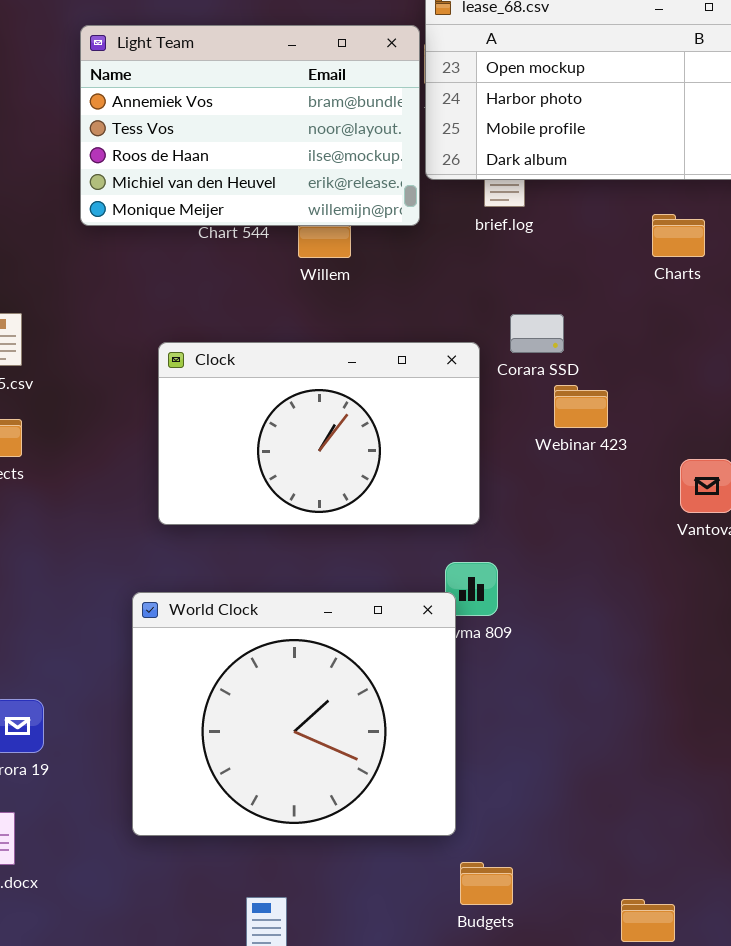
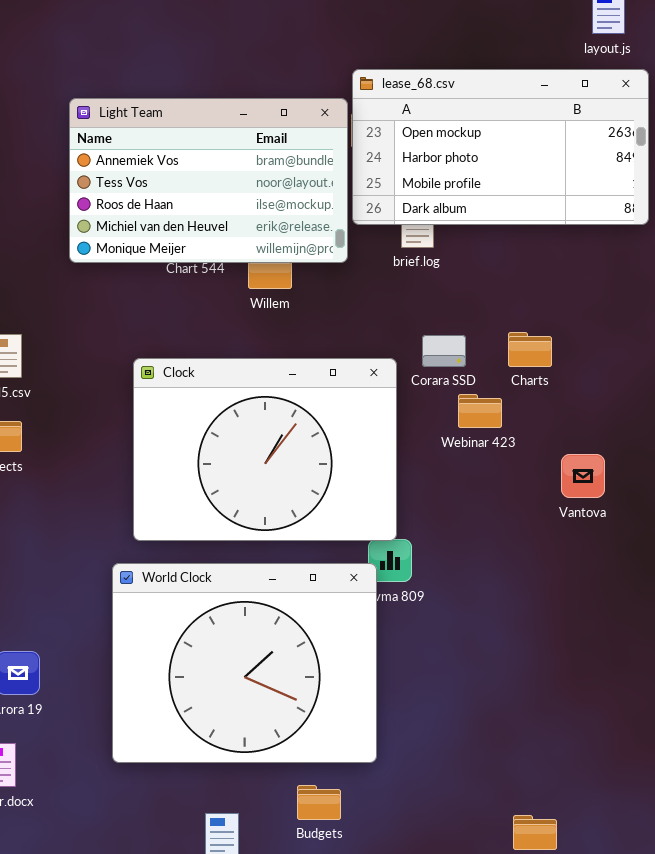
Charts: [652,214,705,257] -> [508,332,552,367], moved
Clock: [158,342,480,525] -> [133,358,397,541], resized
Budgets: [460,862,513,905] -> [297,785,341,820], moved

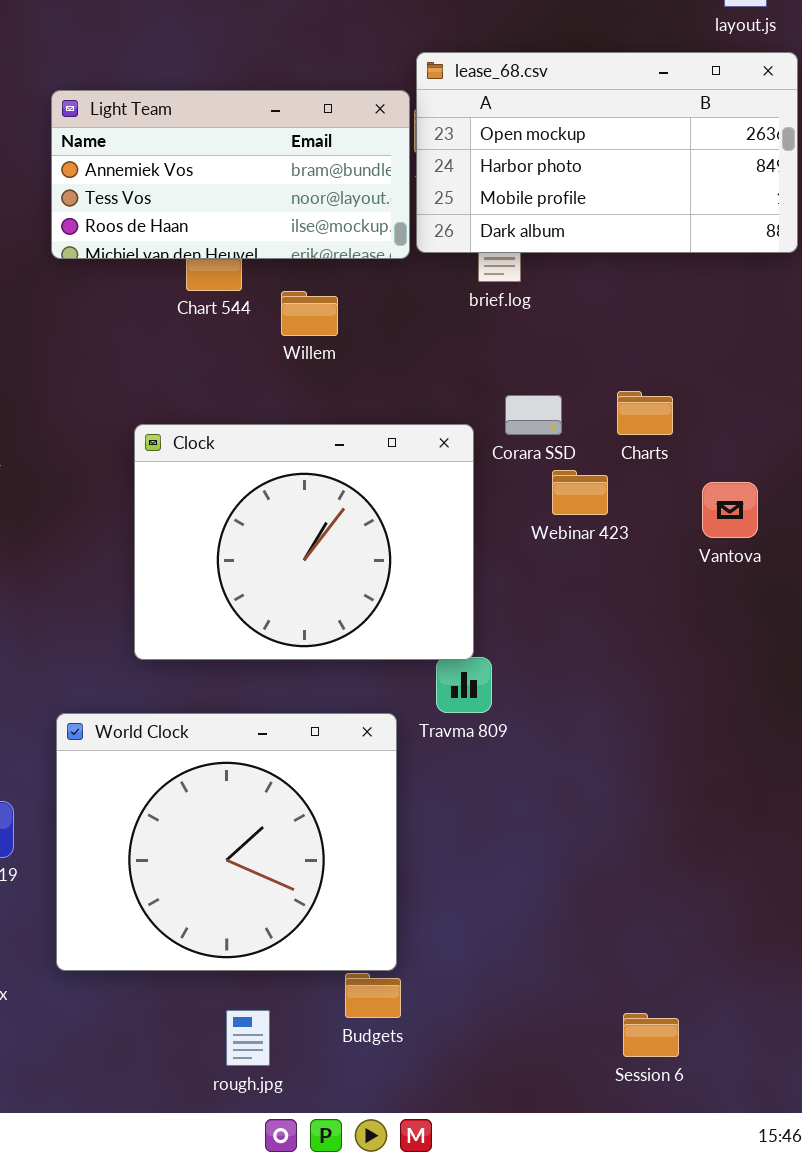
Light Team: [69,98,348,263] -> [51,90,410,259], resized
Vantova: [561,454,605,498] -> [702,482,758,538], moved
World Clock: [112,563,377,763] -> [56,713,397,971], moved

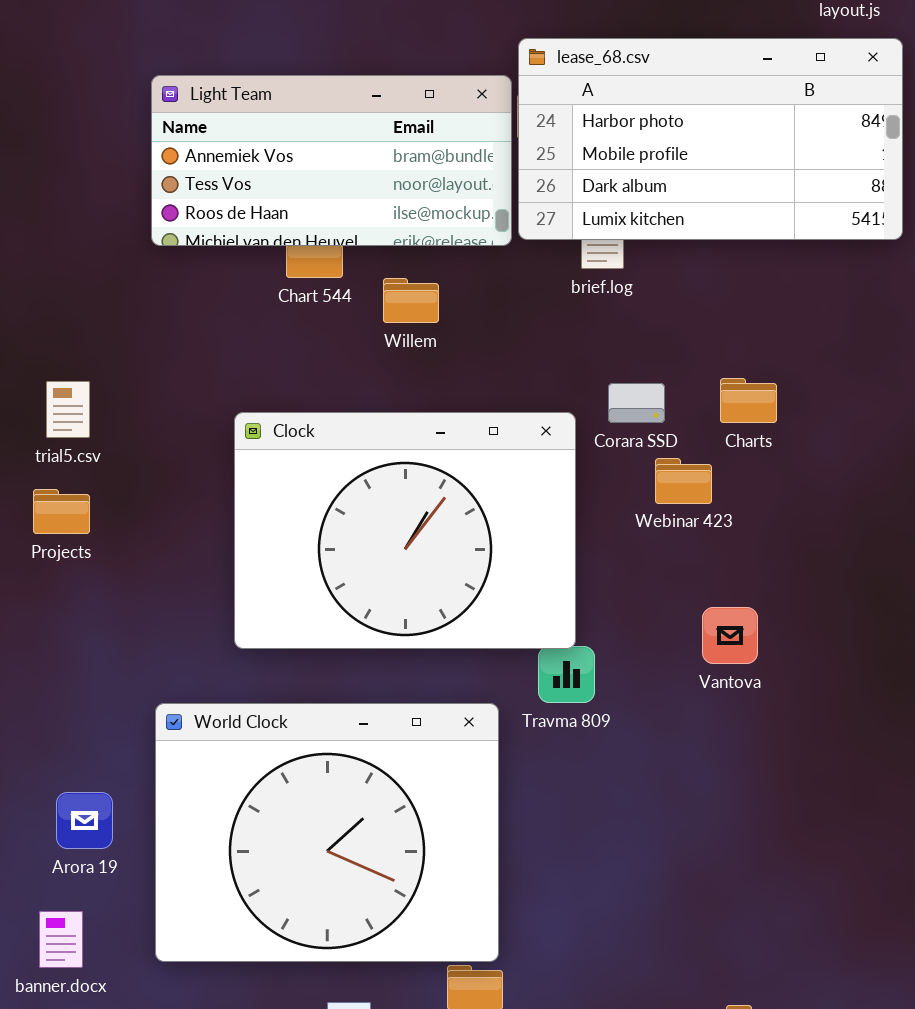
lease_68.csv: [416,52,798,253] -> [518,38,903,240], scrolled down 1 row
Vantova: [702,482,758,538] -> [702,607,758,664], moved

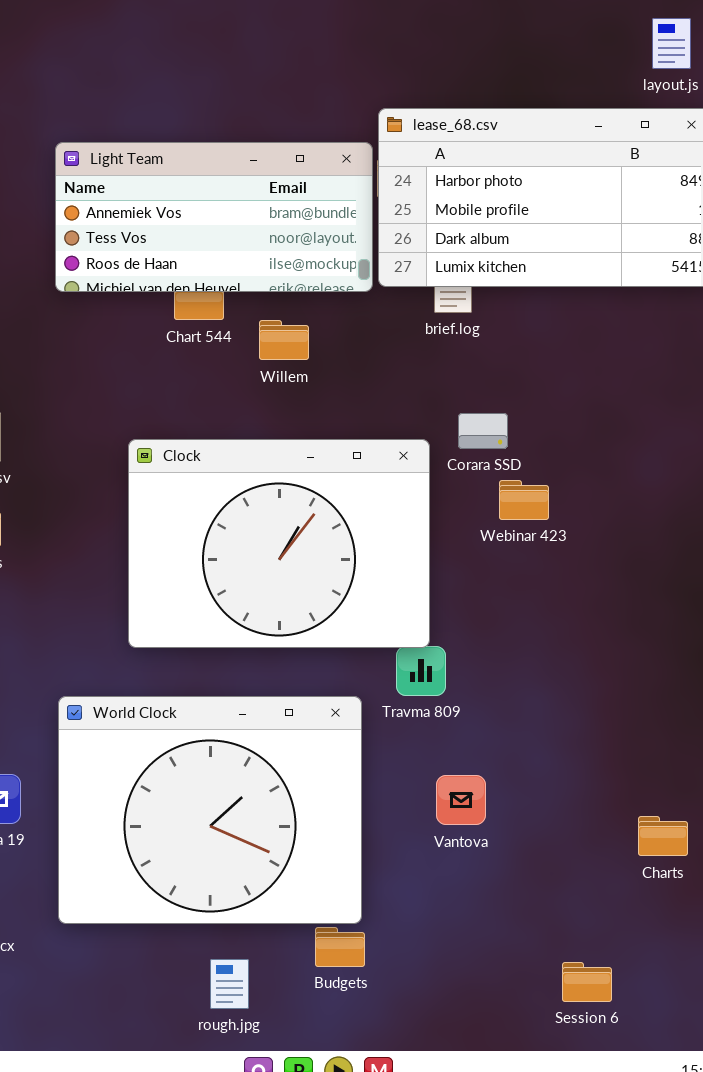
Charts: [720,378,777,423] -> [638,816,688,856], moved
Vantova: [702,607,758,664] -> [436,775,486,825], moved

